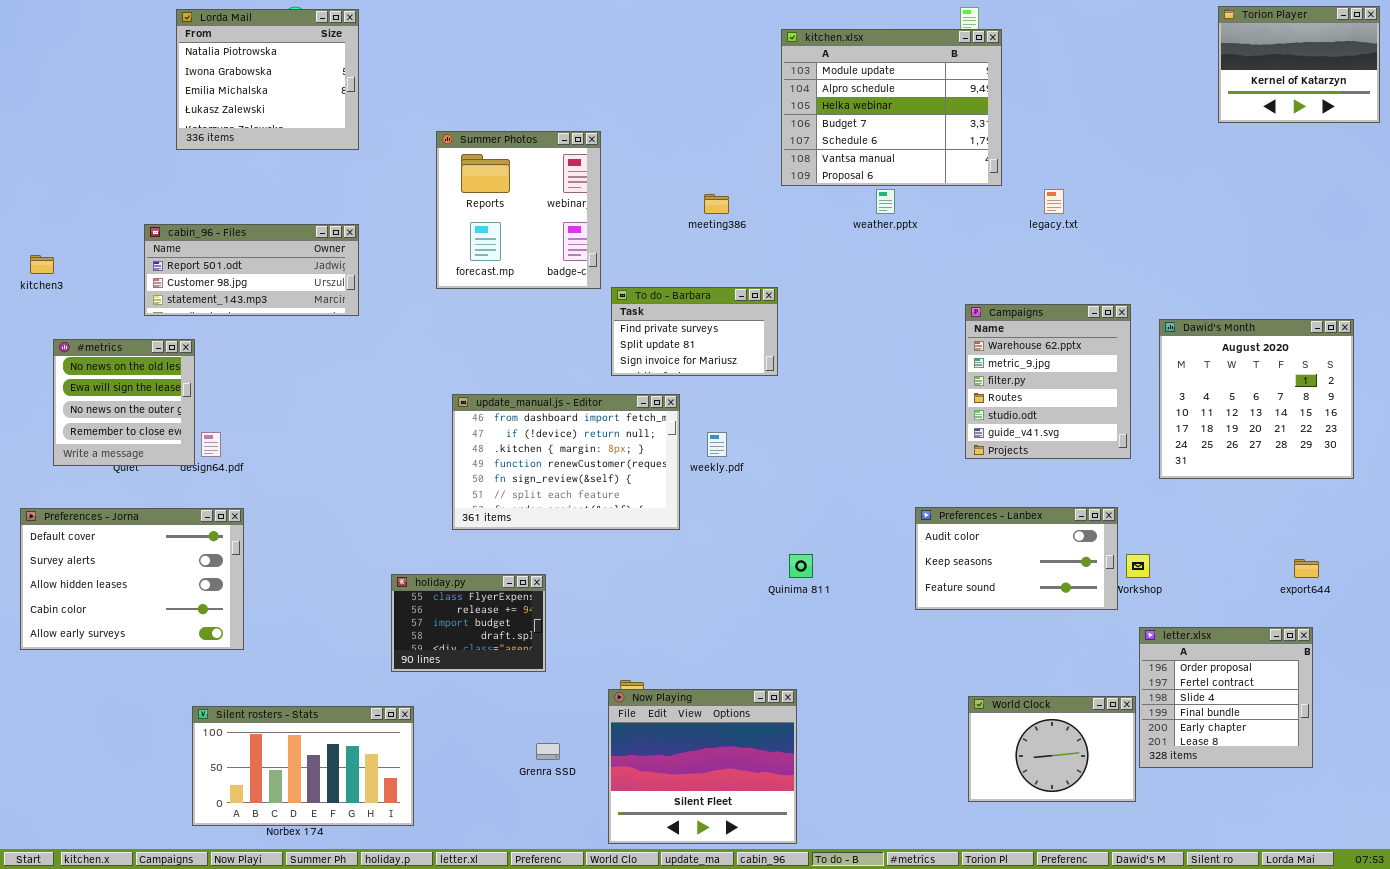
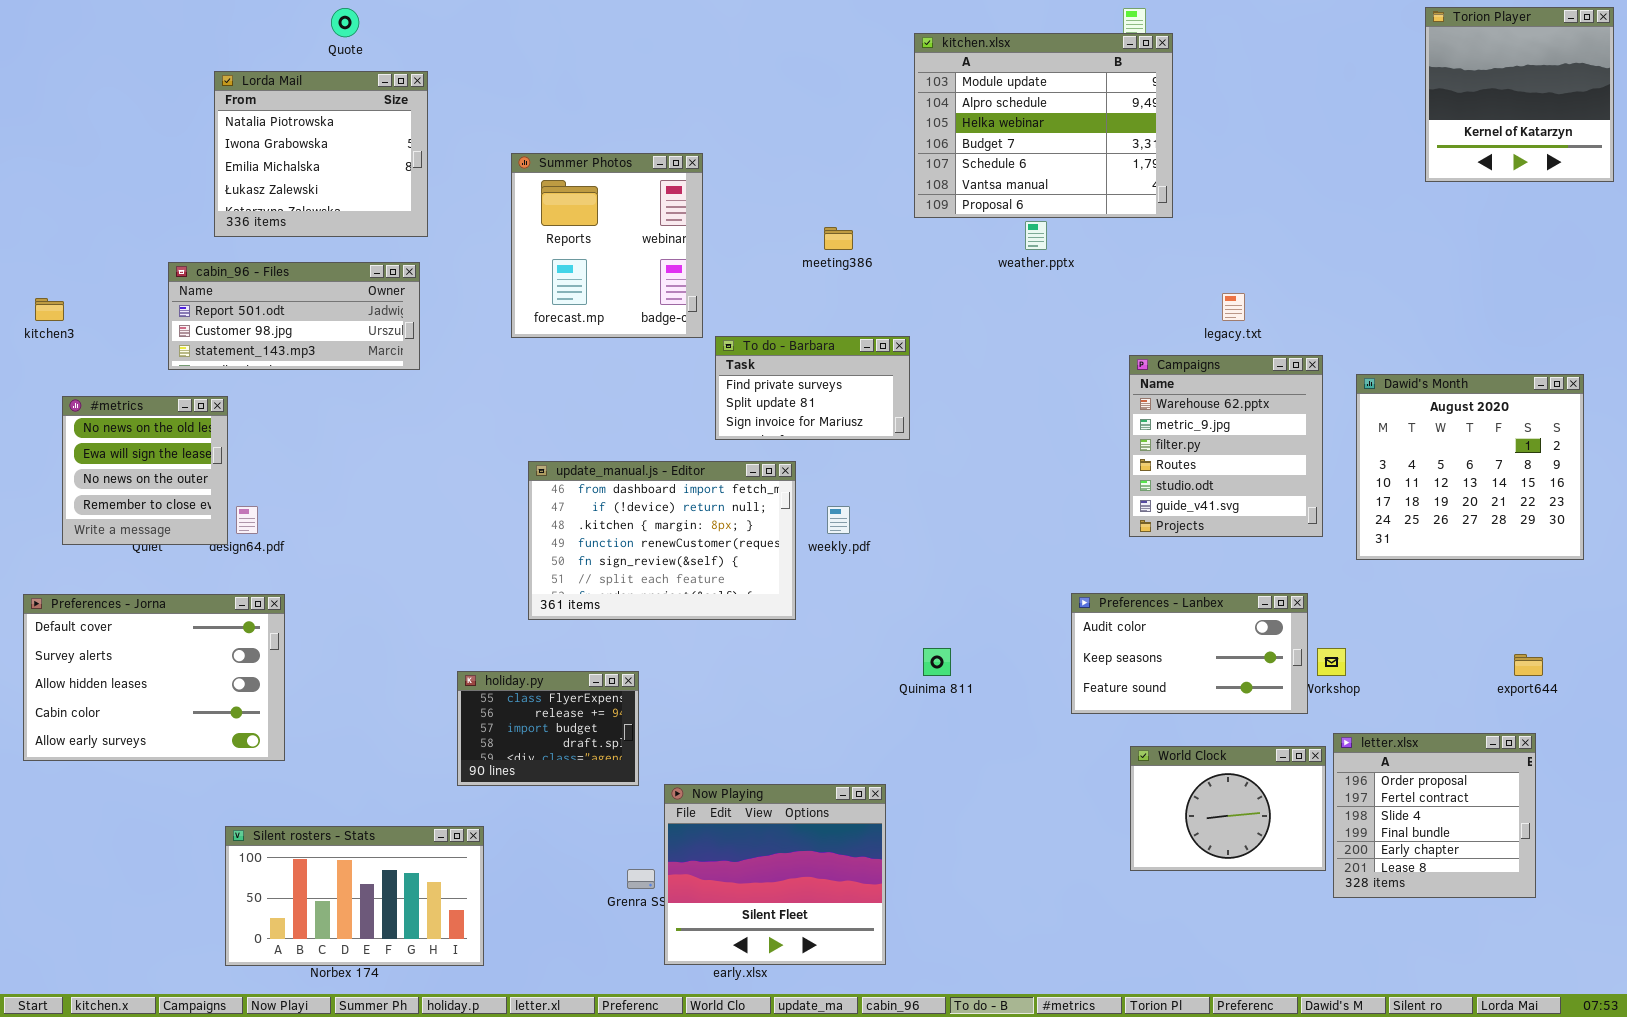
Torion Player: [1218,6,1380,123] -> [1425,7,1614,182], resized
Lorda Mail: [176,9,359,150] -> [214,71,428,237], moved
legacy.txt: [1044,189,1064,214] -> [1222,293,1245,321], moved
Now Playing: [608,689,797,844] -> [664,784,886,965], moved
World Clock: [968,696,1136,802] -> [1130,746,1326,871], moved

